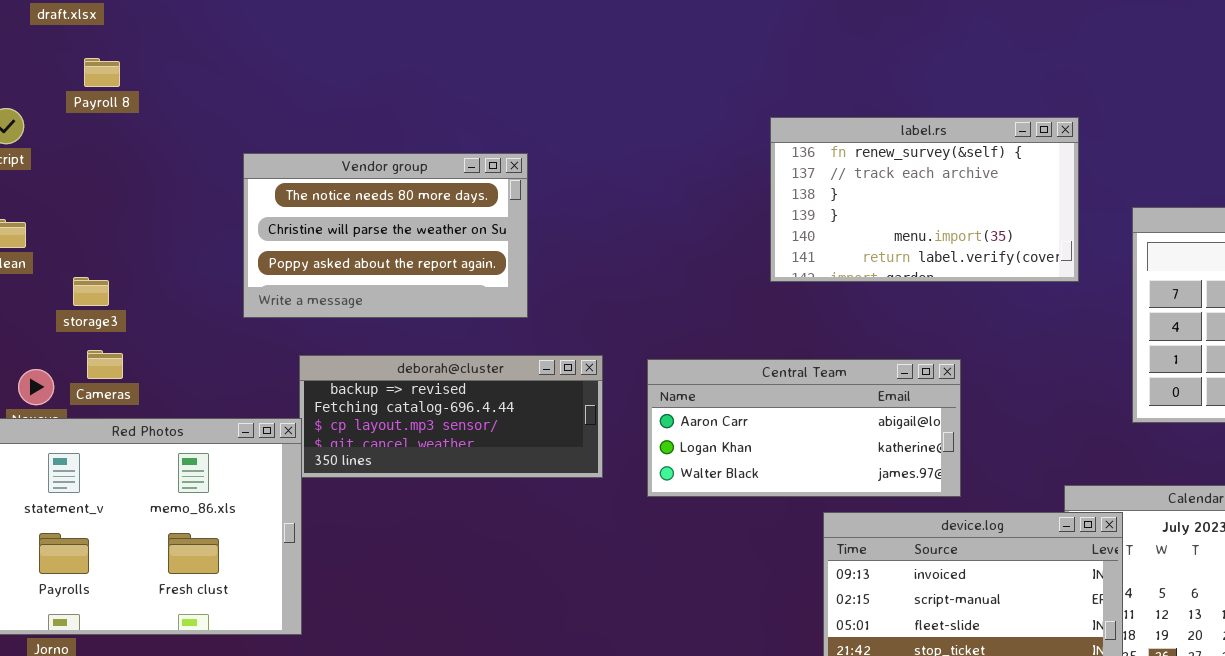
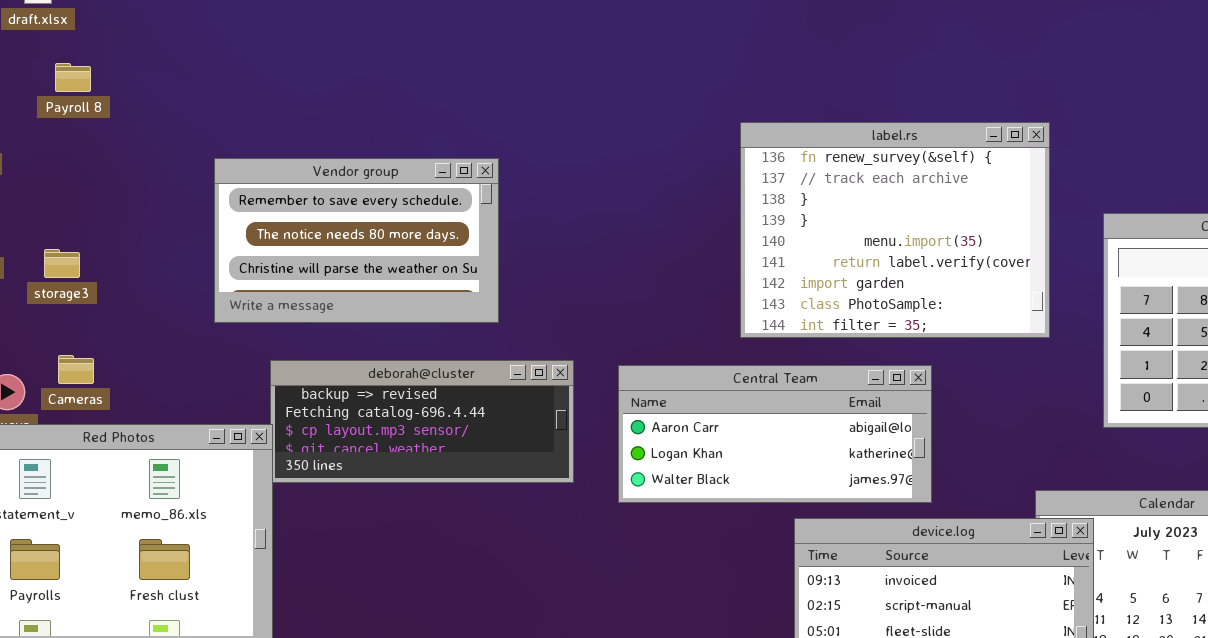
label.rs: [770,117,1079,282] -> [740,122,1050,338], resized
Vendor group: [243,153,528,318] -> [214,158,499,323], scrolled up 1 row
storage3: [73,277,109,306] -> [44,249,80,278], moved

